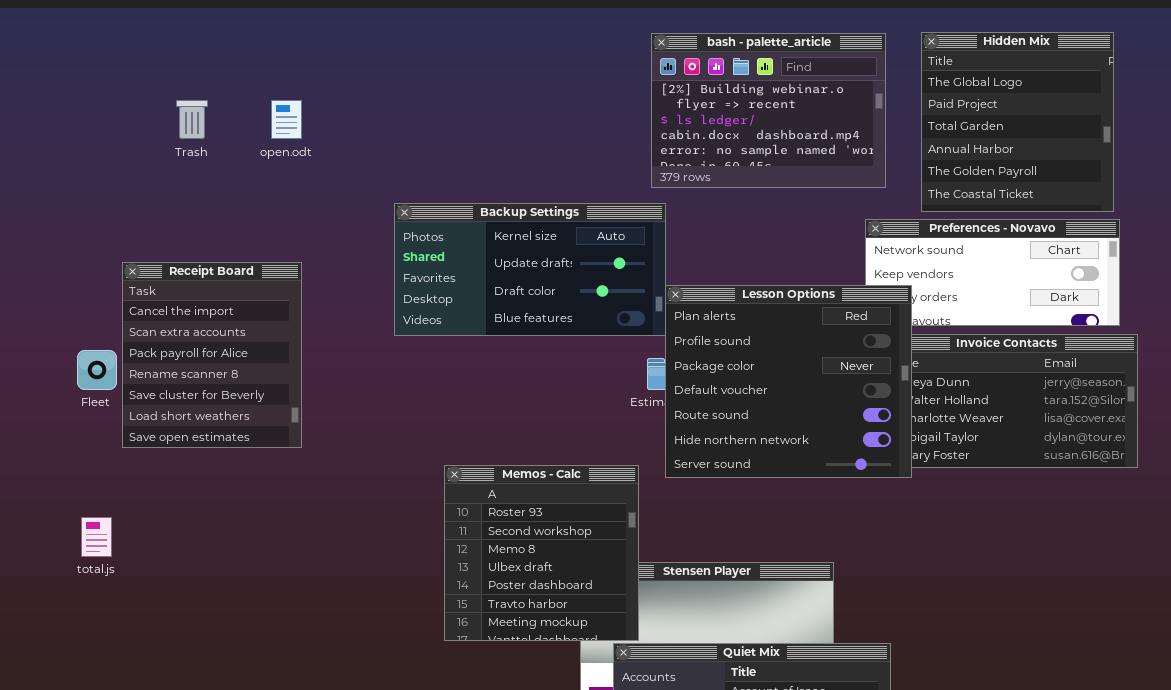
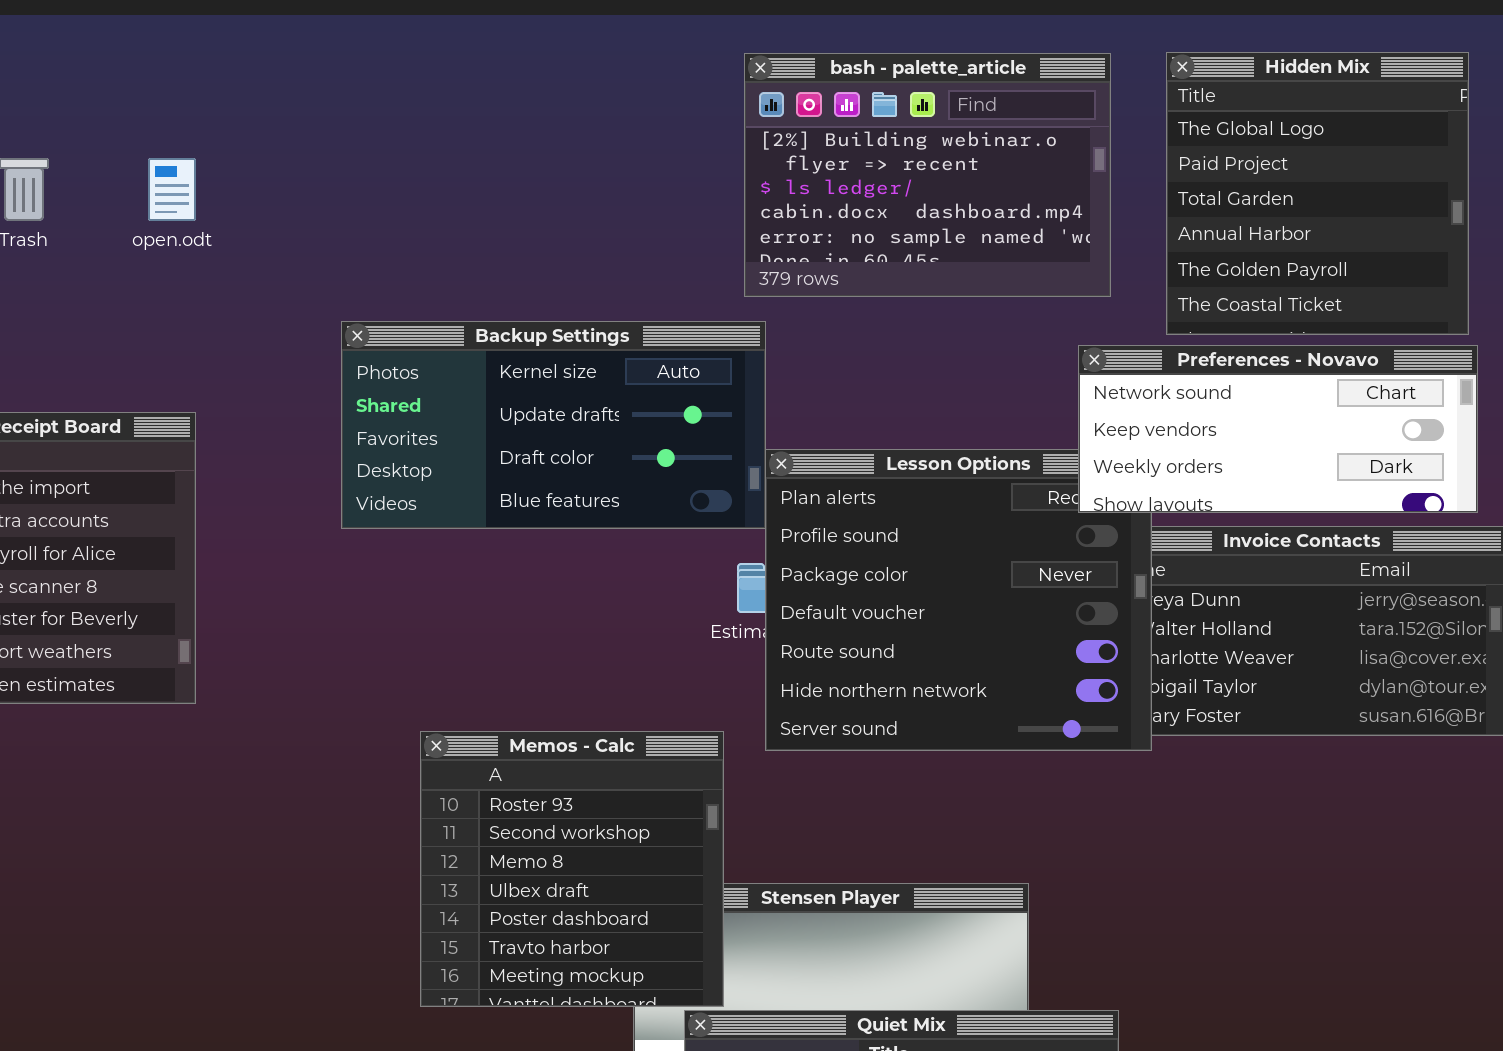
Preferences - Novavo: [865,219,1120,326] -> [1078,345,1478,513], raised

